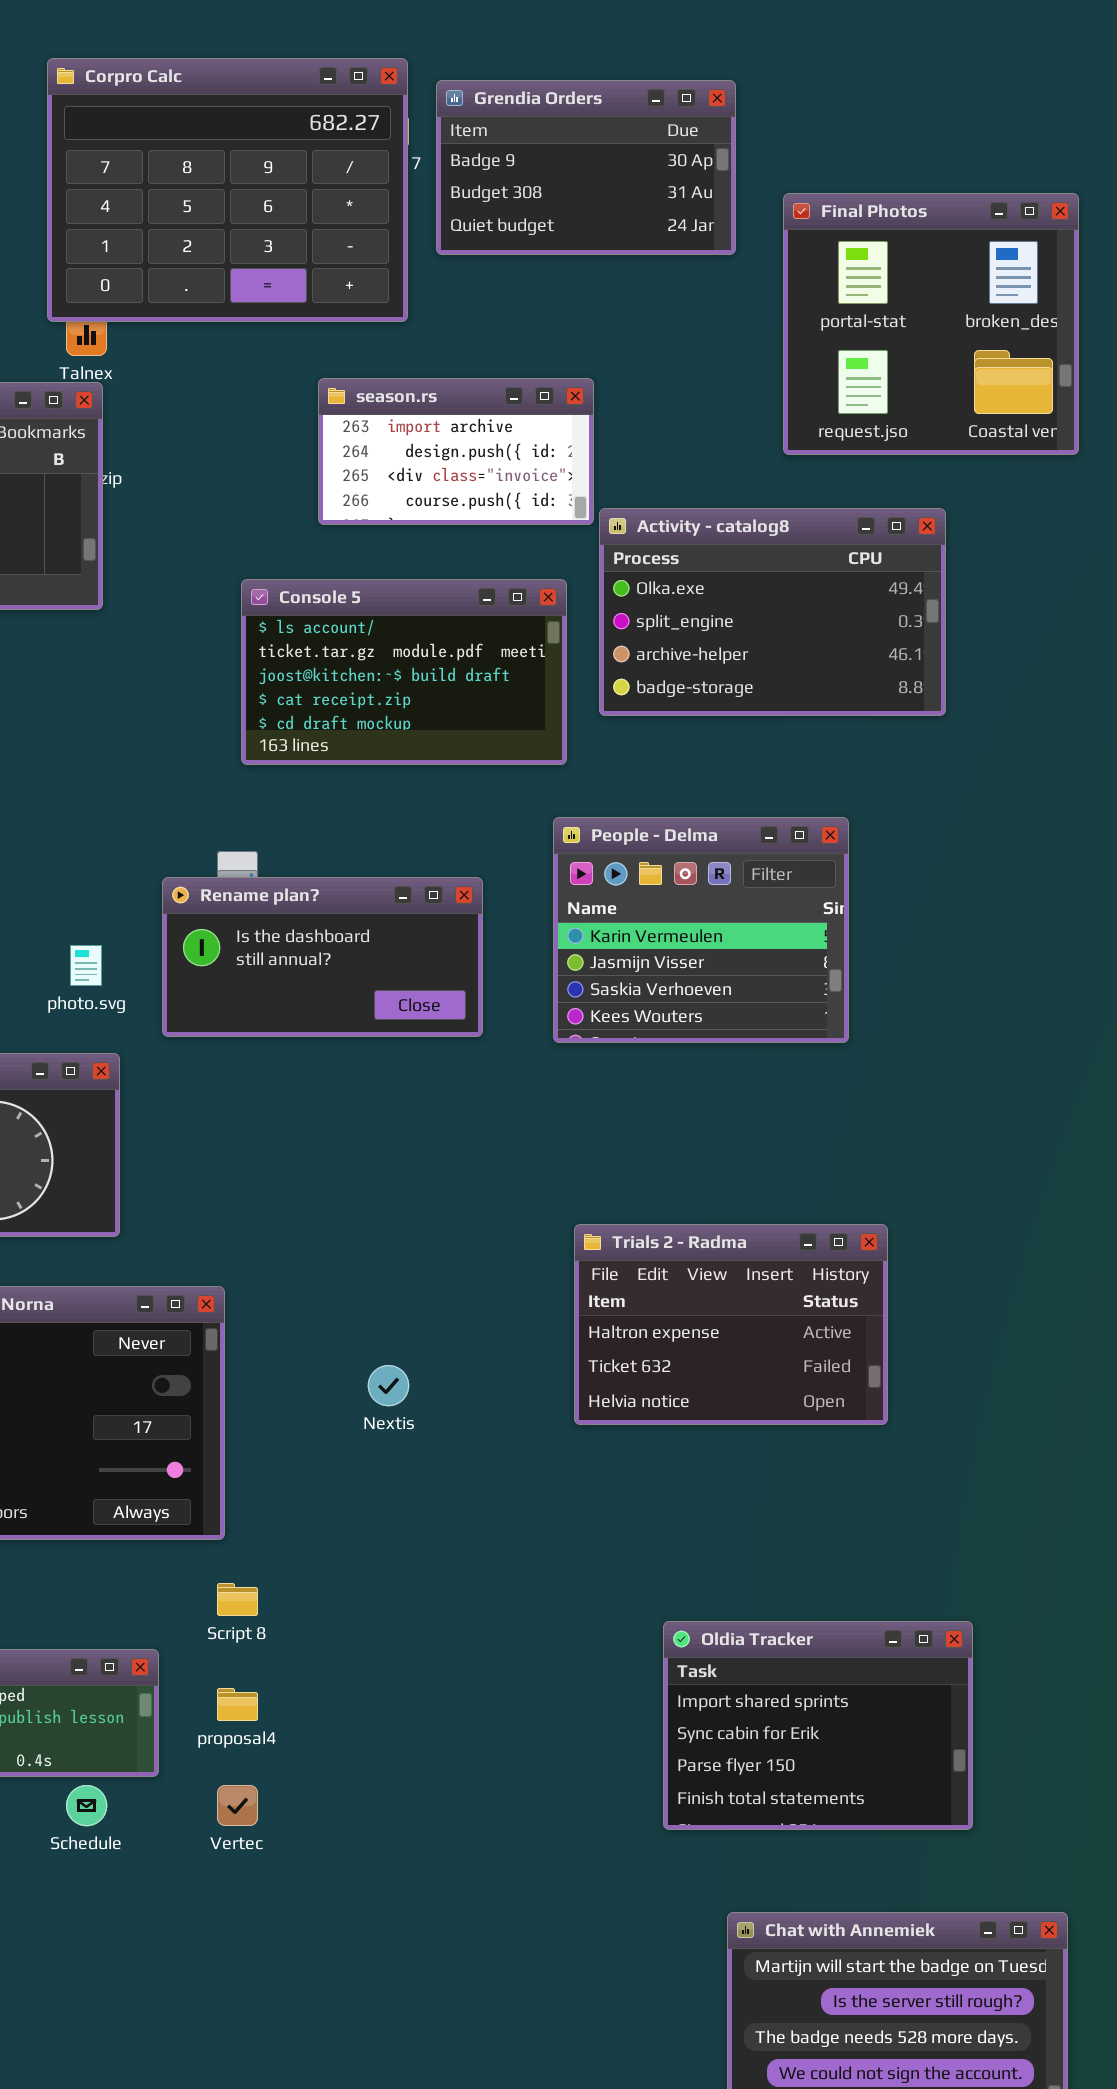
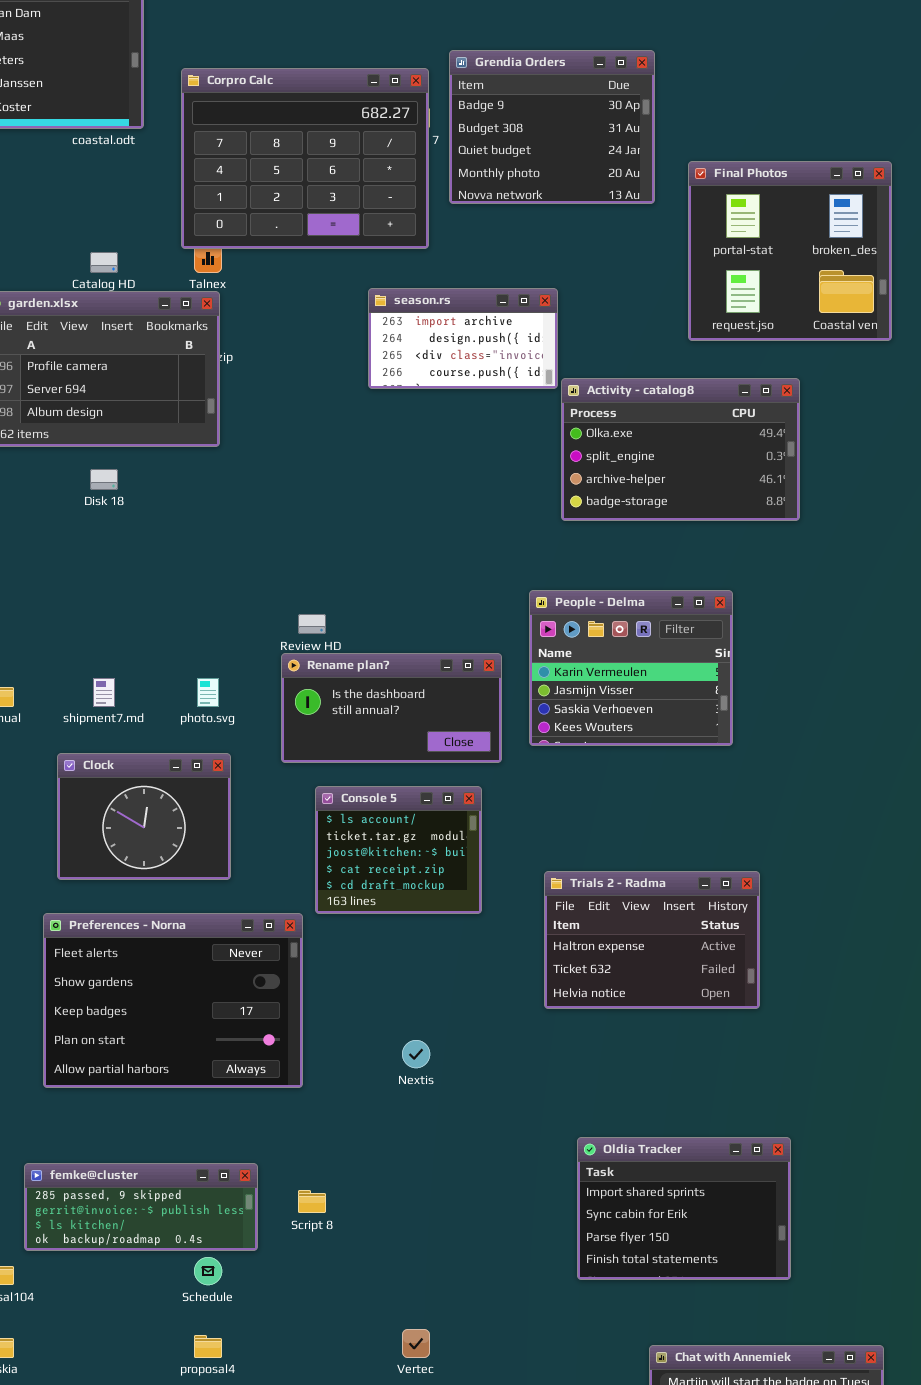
Grendia Orders: [436,80,736,255] -> [449,50,655,204], resized
Console 5: [241,579,567,765] -> [315,786,482,914], moved, resized
Rename plan?: [162,877,483,1037] -> [281,653,502,763], moved
Nextis: [368,1365,409,1406] -> [402,1040,430,1068], moved
Script 8: [217,1583,258,1616] -> [298,1190,326,1213], moved
Oldia Tracker: [663,1621,973,1830] -> [577,1137,791,1280], moved
proposal4: [217,1688,258,1721] -> [194,1335,222,1358], moved
Vertec: [217,1785,258,1826] -> [402,1329,430,1358], moved

